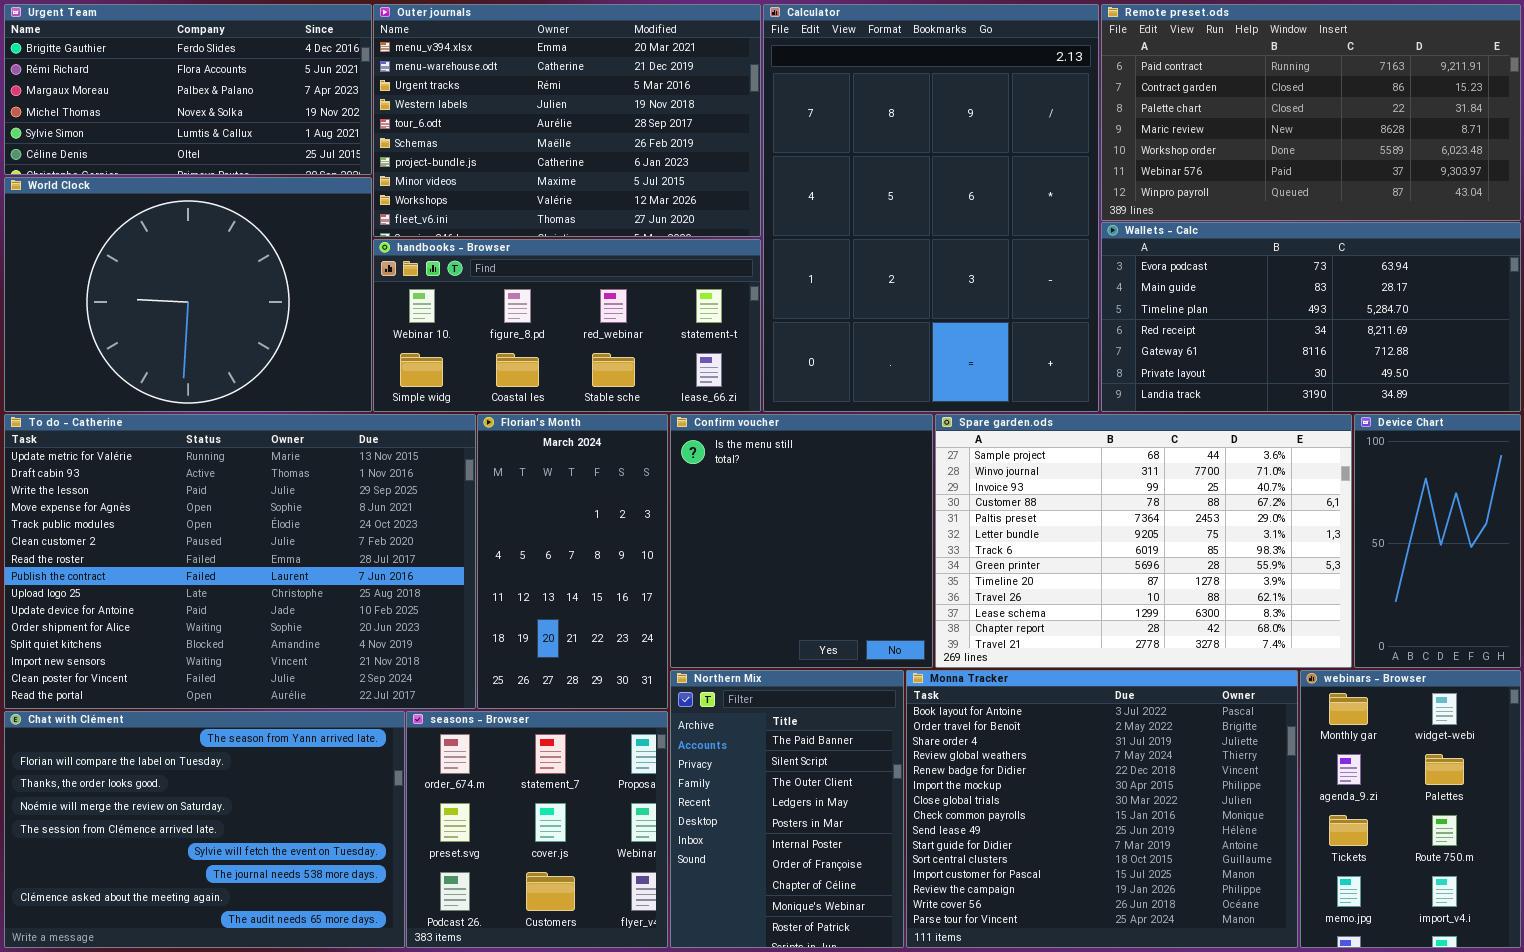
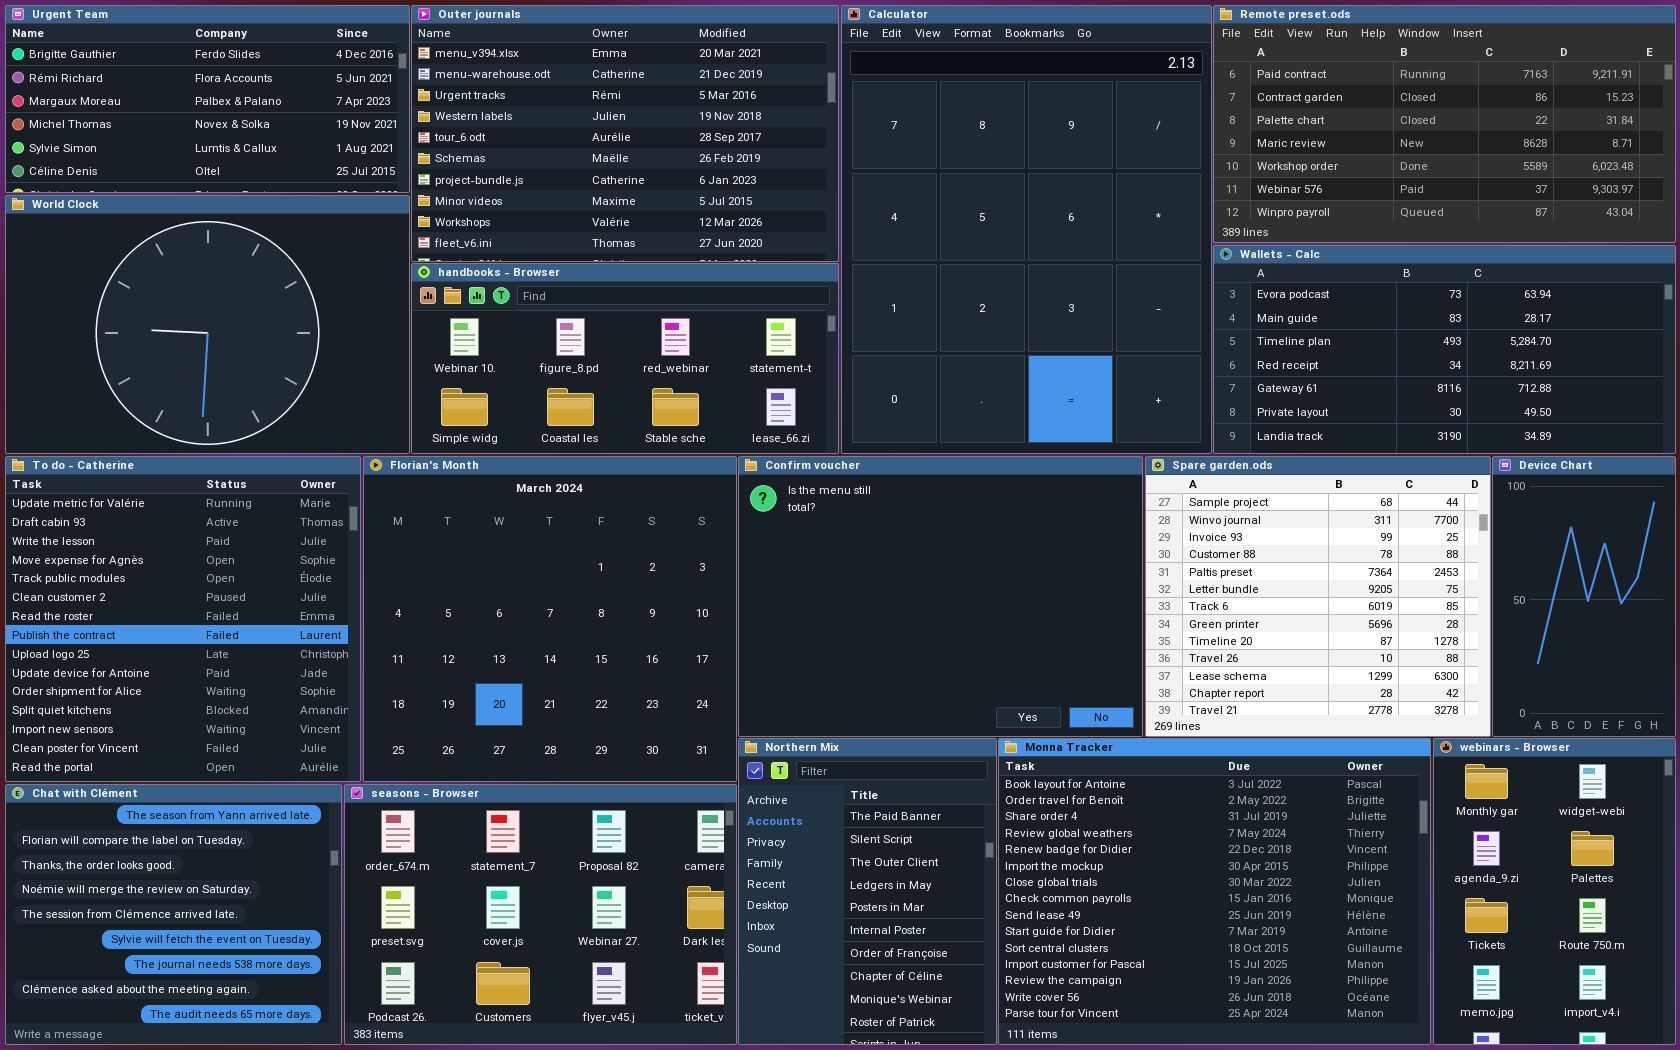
To do - Catherine: [4,414,476,709] -> [5,456,361,782], resized
Florian's Month: [477,414,668,709] -> [363,456,737,782], resized
Confirm voucher: [670,414,933,668] -> [738,456,1143,737], resized
Spare garden.ods: [935,414,1352,668] -> [1145,456,1491,737], resized
Chat with Clément: [4,711,405,948] -> [5,784,342,1045], resized
seasons - Browser: [406,711,668,948] -> [344,784,737,1045], resized

